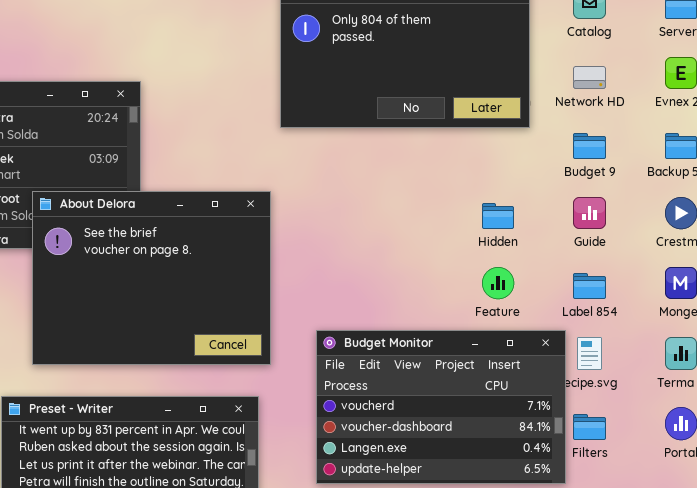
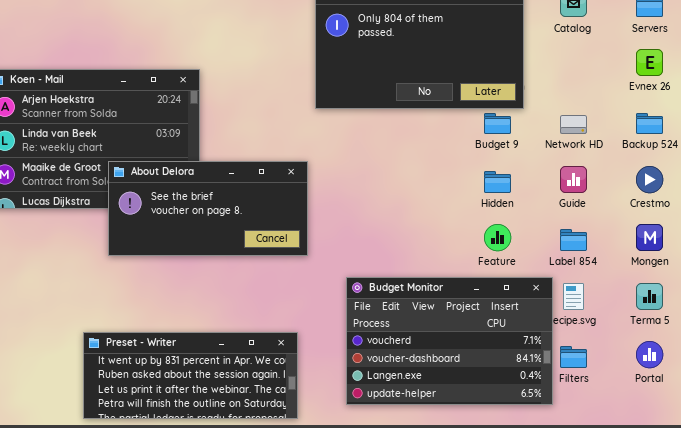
Network HD: [573,66,606,89] -> [560,115,587,134], moved
Budget 9: [573,133,606,159] -> [484,113,511,134], moved
About Delora: [32,191,271,365] -> [108,161,308,256], resized

